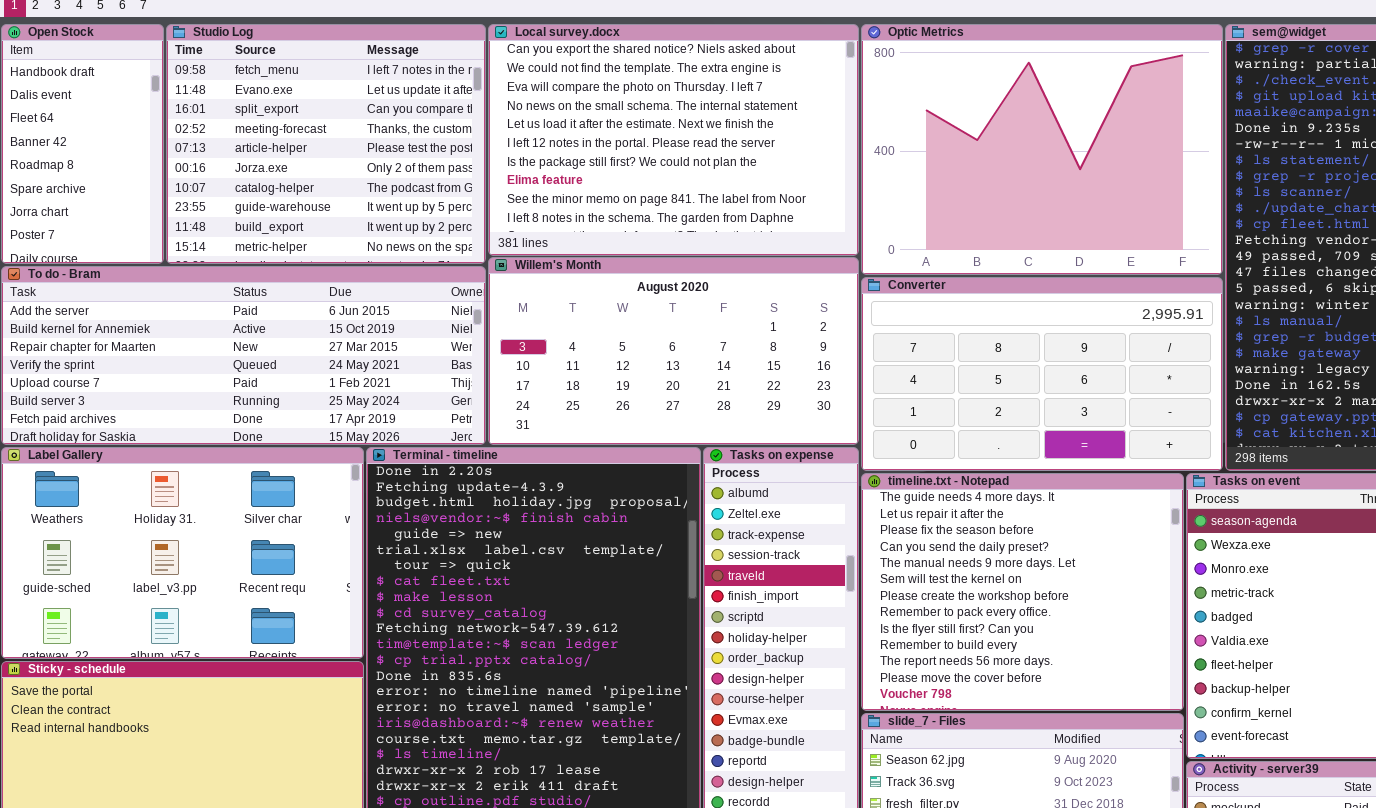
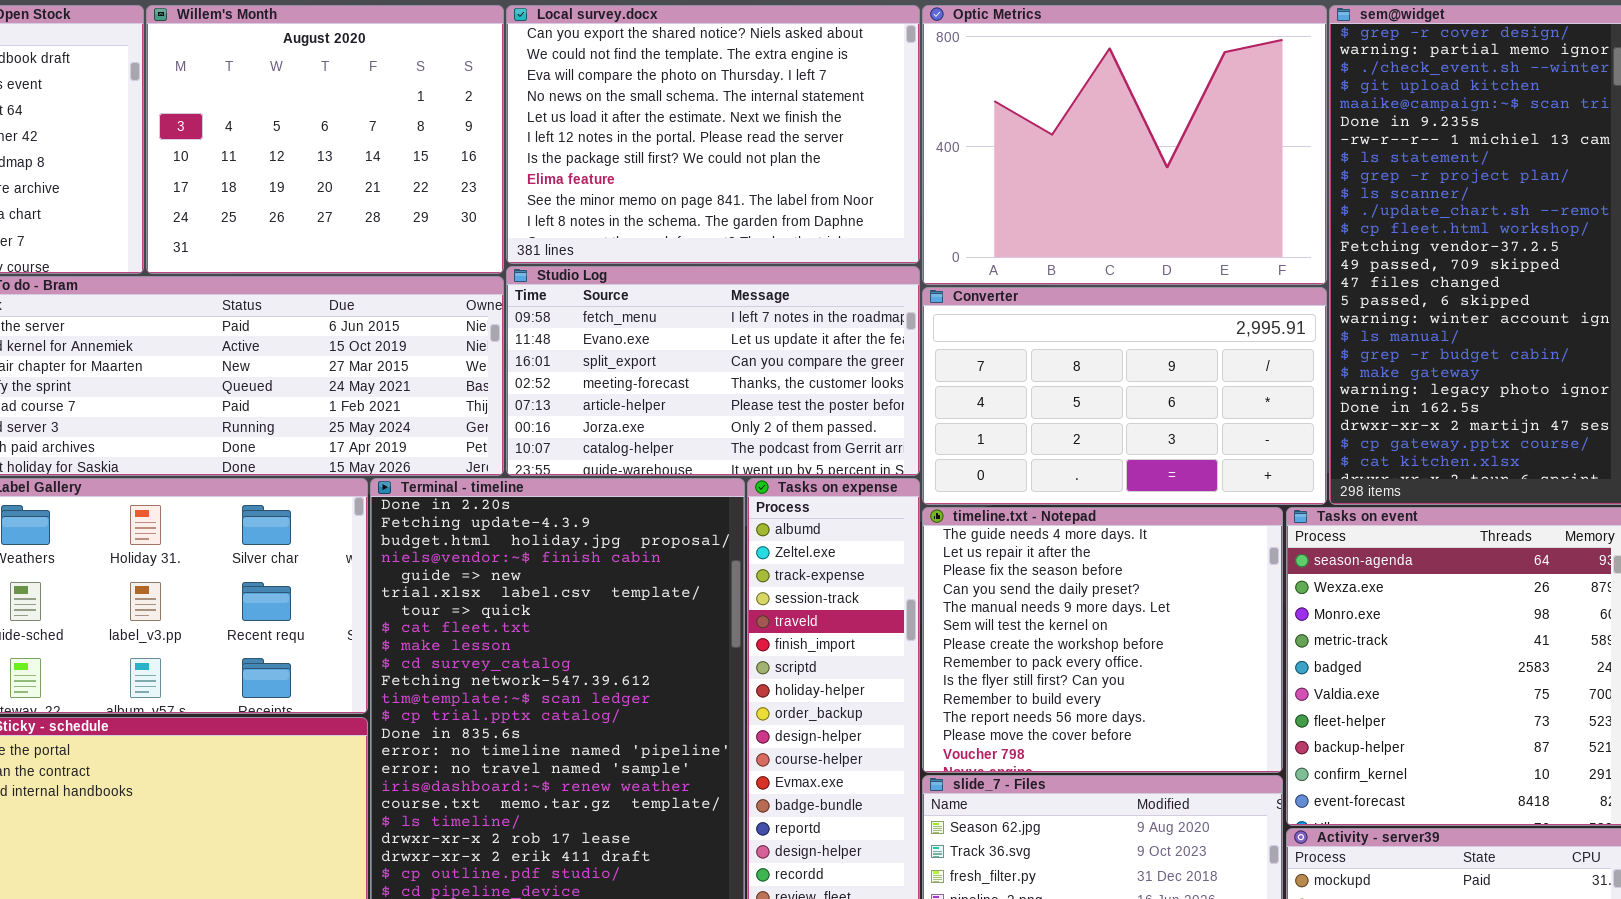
Studio Log: [166,24,486,264] -> [506,266,920,476], moved, resized
Willem's Month: [488,257,859,445] -> [146,5,504,274], moved, resized

